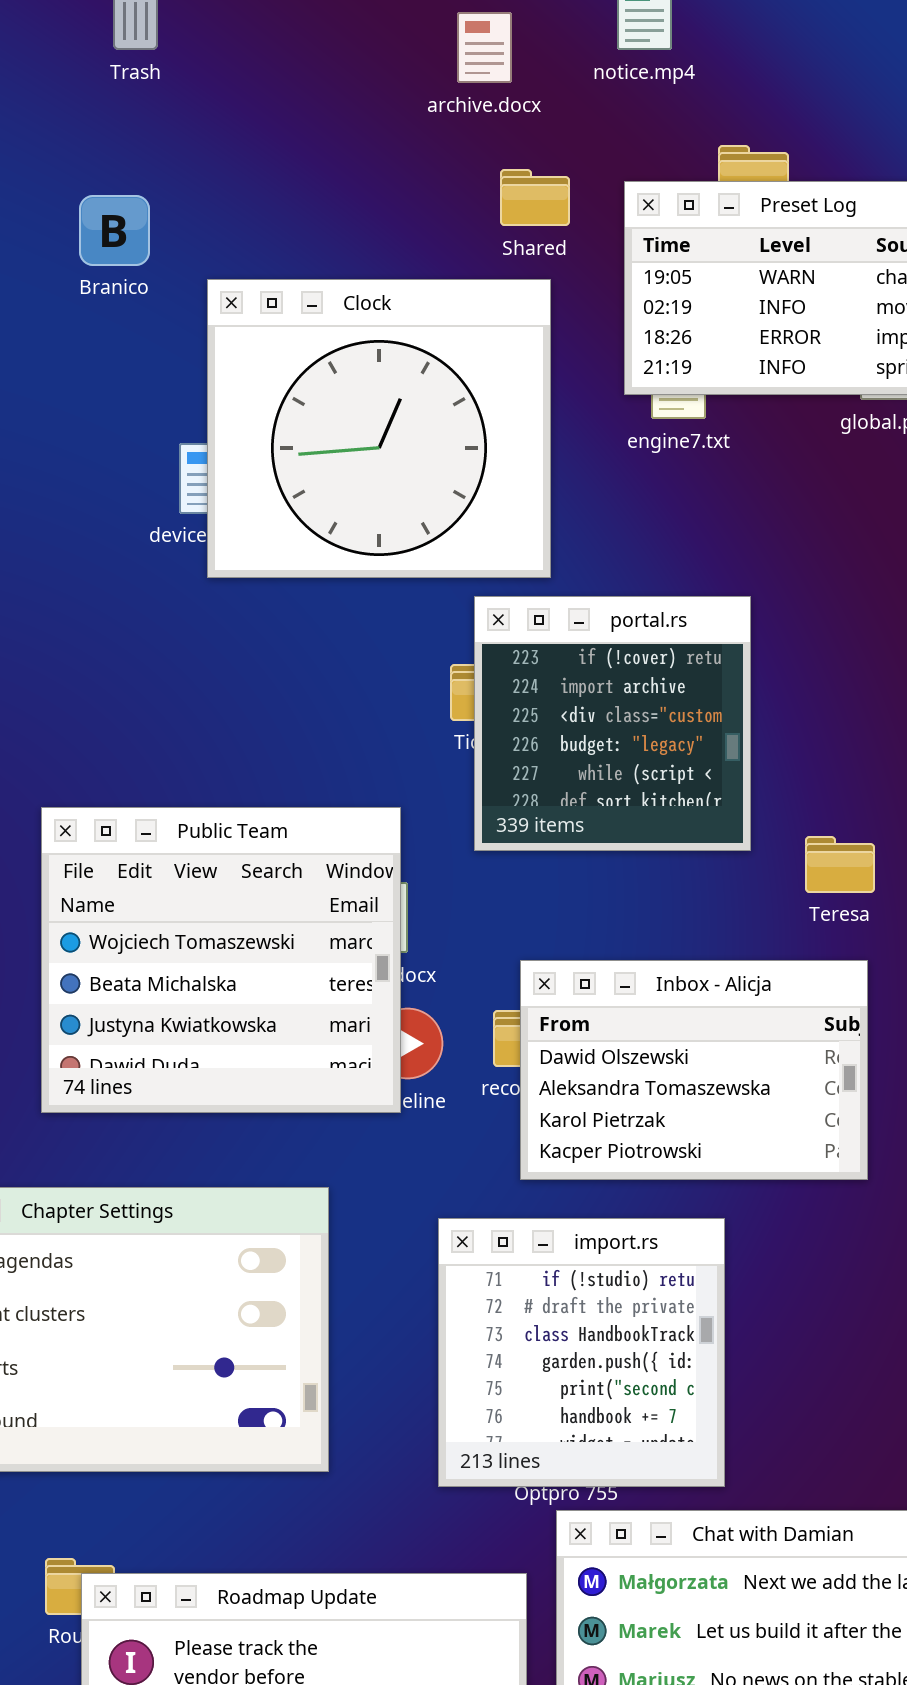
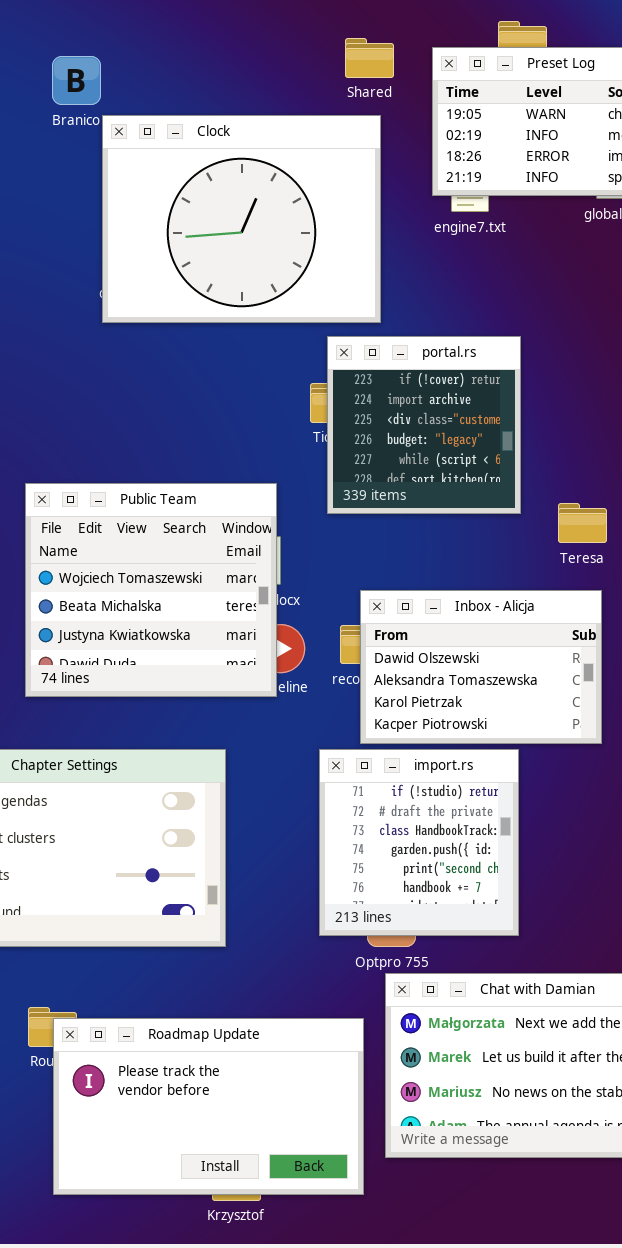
Clock: [207,279,551,578] -> [102,115,381,323], resized
import.rs: [438,1218,725,1487] -> [319,749,519,936], moved

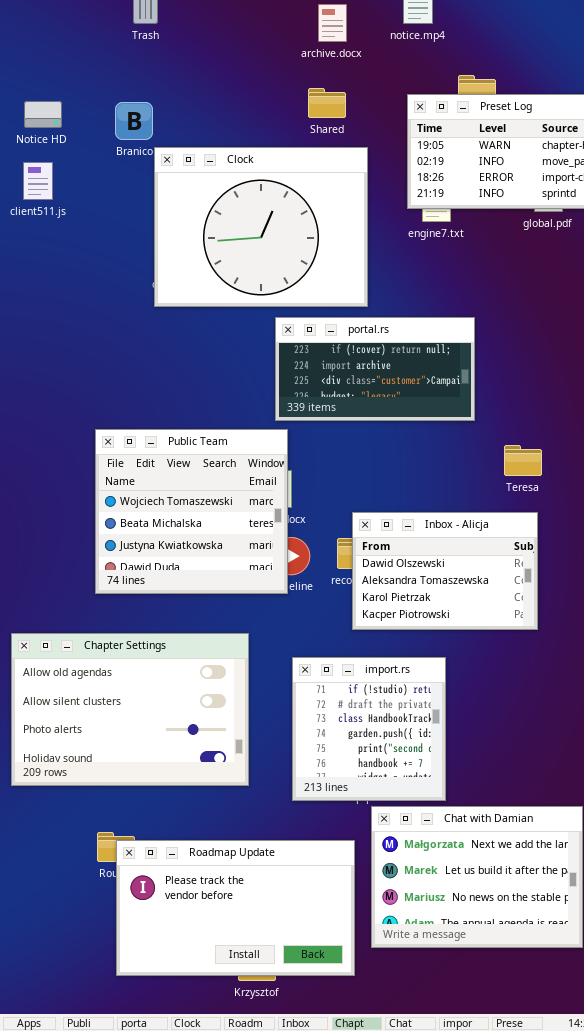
Shared: [345,38,394,78] -> [308,88,346,118], moved
portal.rs: [327,336,521,514] -> [275,317,475,421], resized
import.rs: [319,749,519,936] -> [292,657,446,801], moved

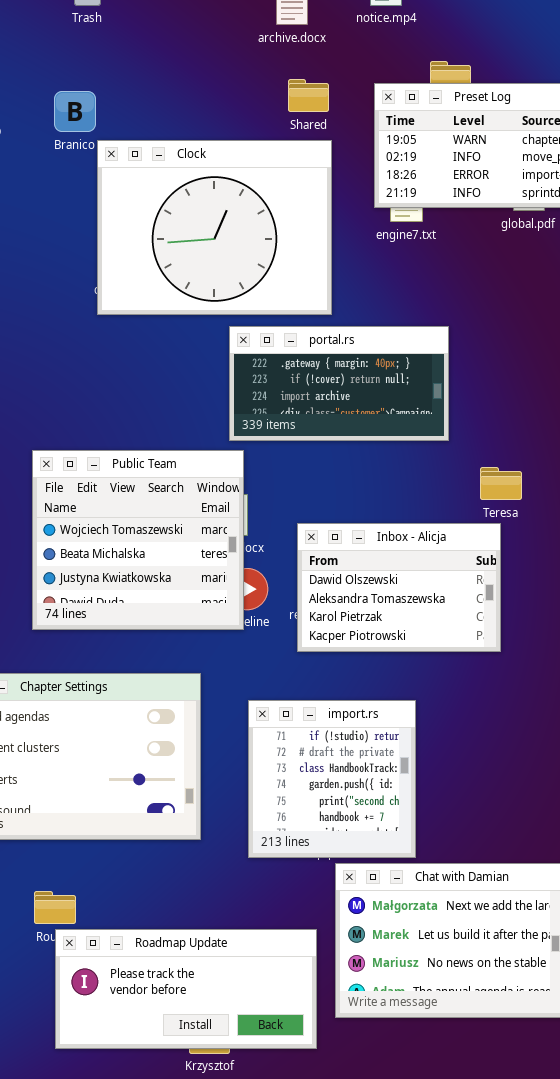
Shared: [308,88,346,118] -> [288,79,329,112], moved
portal.rs: [275,317,475,421] -> [229,326,449,441], scrolled up 1 row
Inbox - Alicja: [352,512,538,630] -> [297,523,501,652], moved
Roadmap Update: [116,840,355,976] -> [55,929,317,1049], resized

